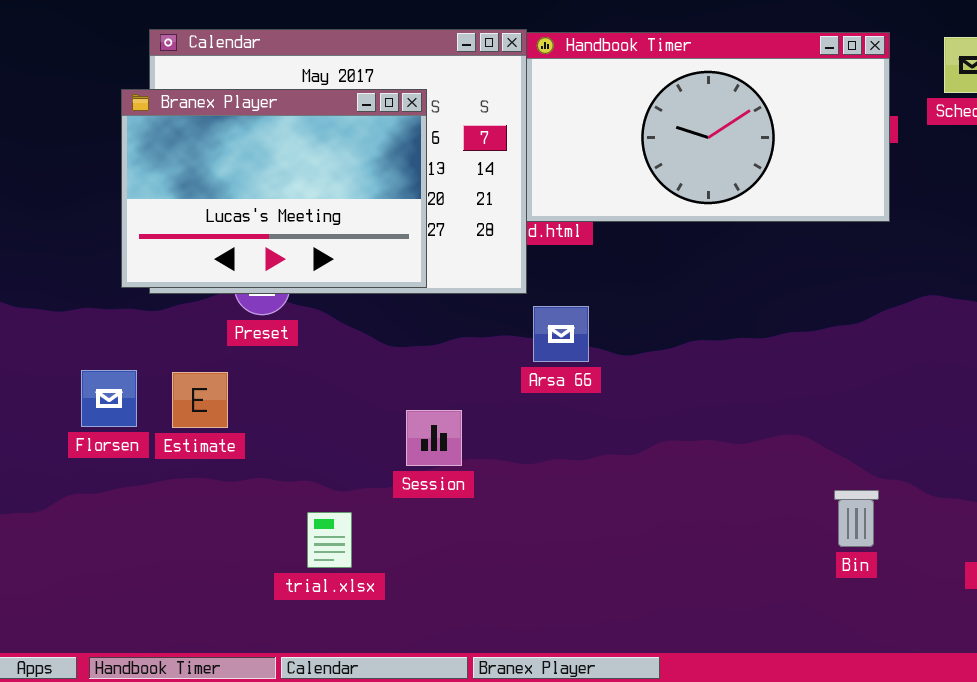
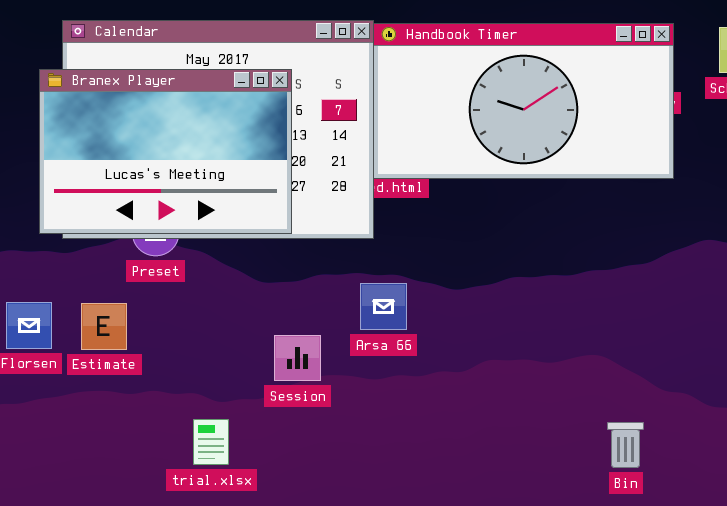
Arsa 66: [533,306,589,362] -> [360,283,407,330], moved
Bin: [834,490,879,547] -> [607,422,644,468], moved

